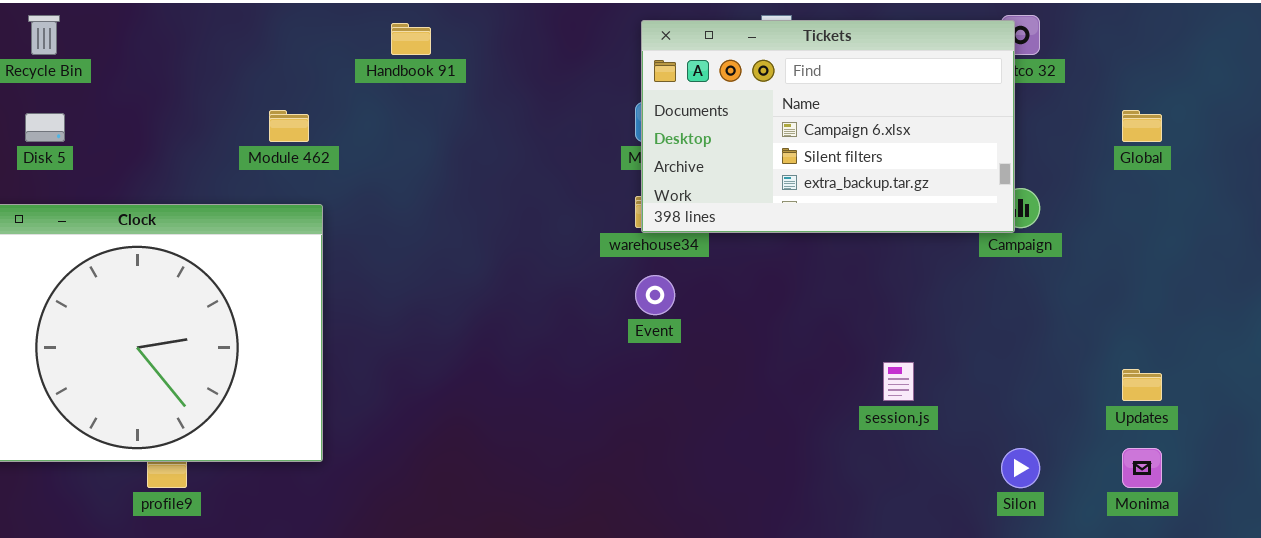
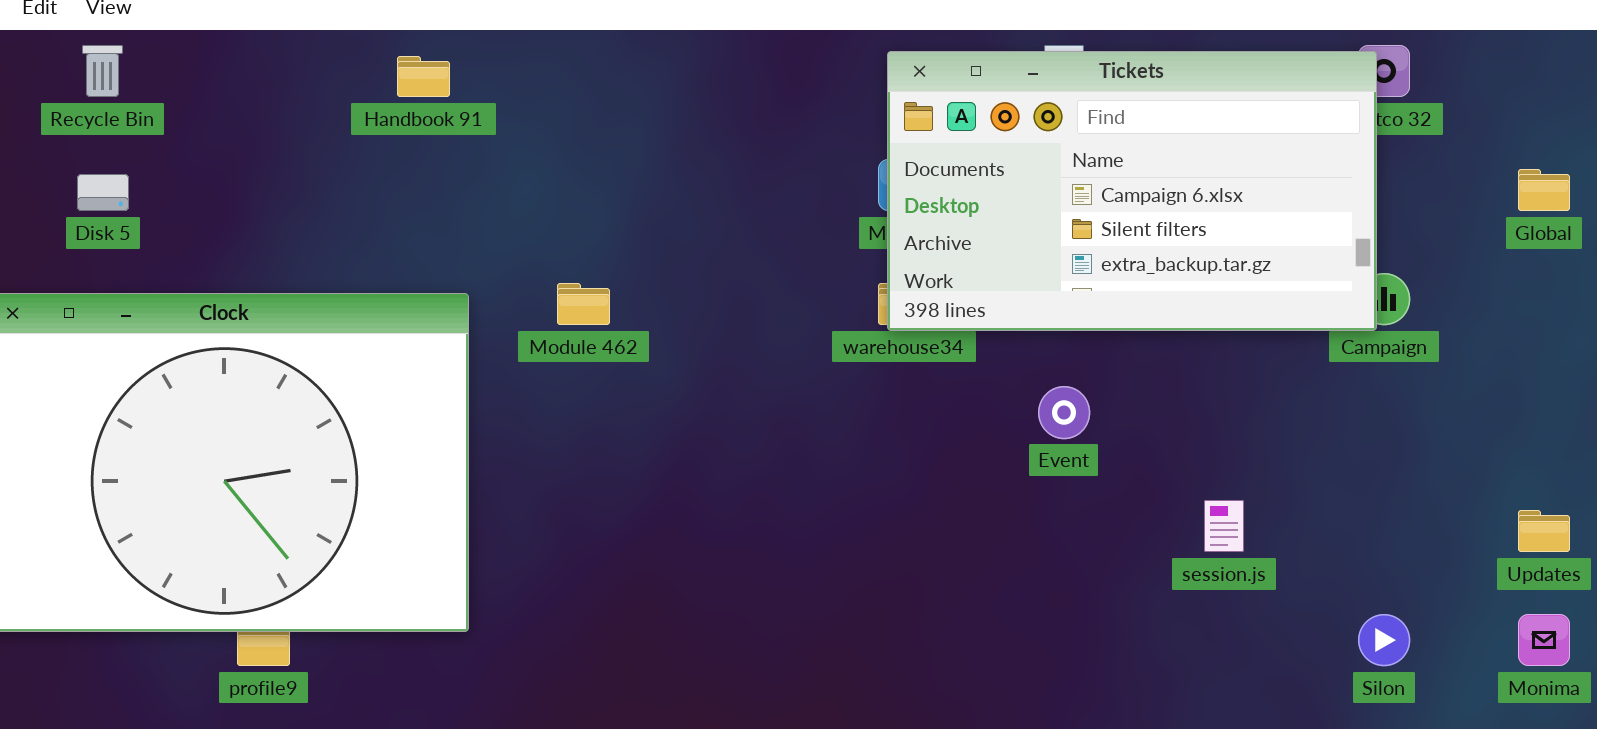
Handbook 91: [391,23,431,55] -> [397,56,450,97], moved
Module 462: [269,110,309,142] -> [557,283,610,325], moved
Event: [635,275,675,315] -> [1038,386,1090,439], moved

